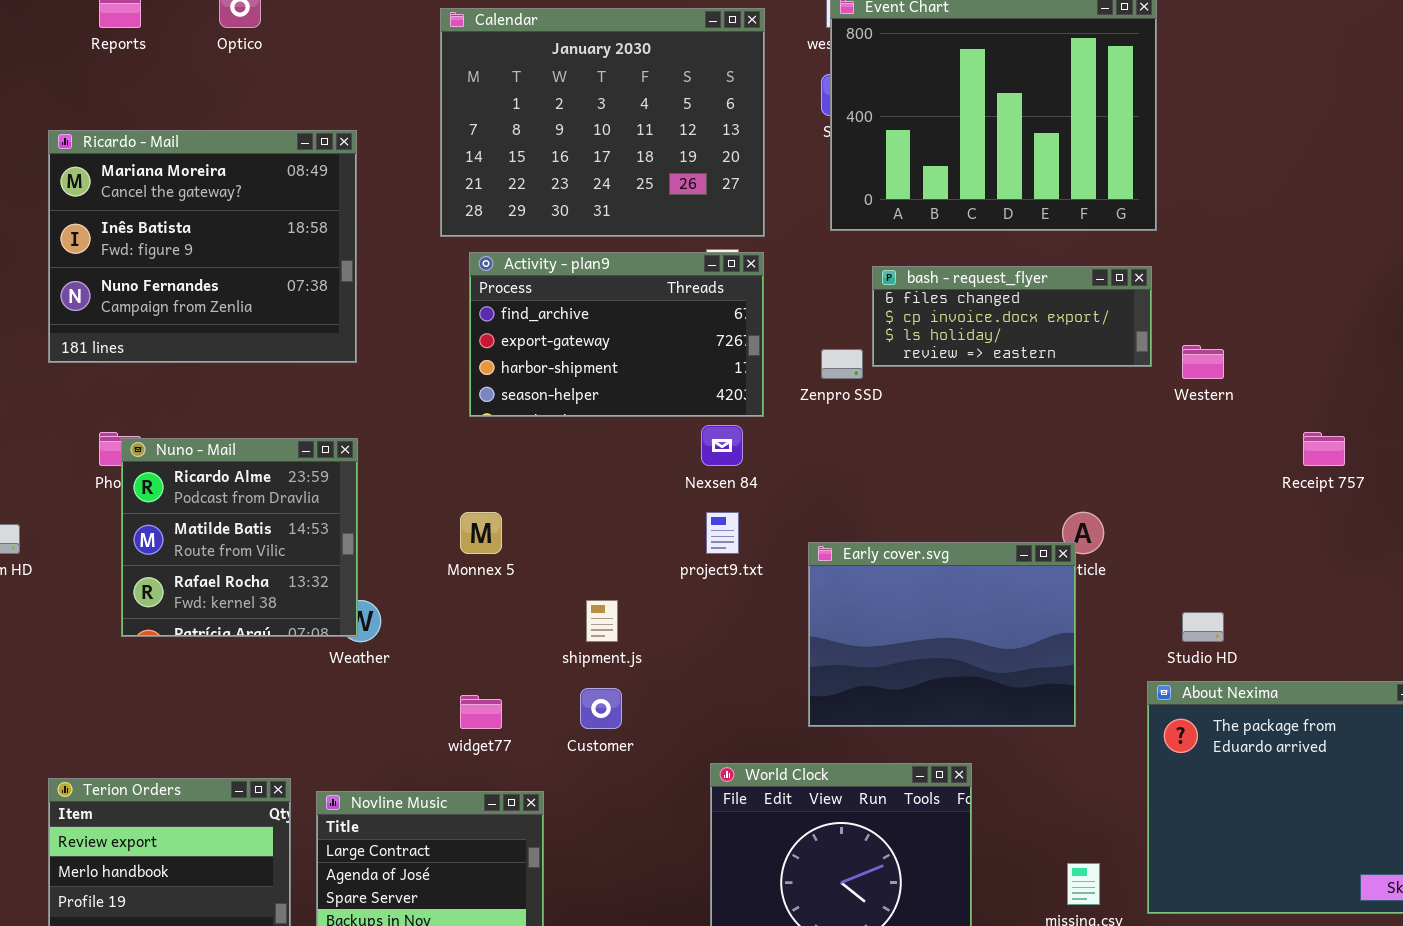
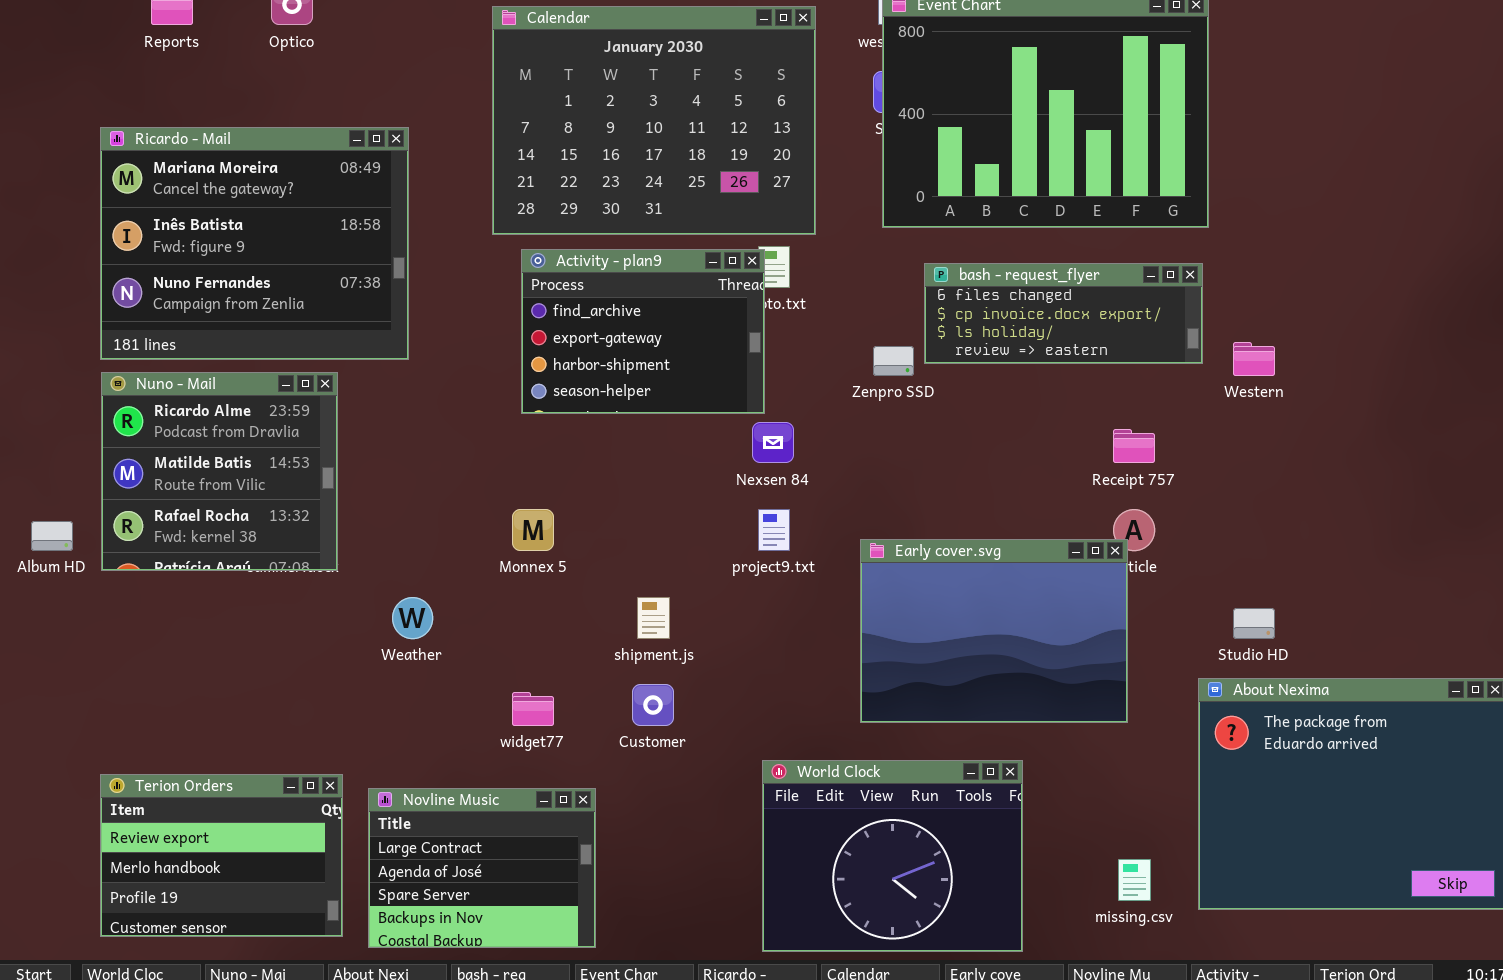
Activity - plan9: [469,252,764,417] -> [521,249,765,414], resized
Receipt 757: [1303,432,1345,466] -> [1113,429,1155,463], moved
Nuno - Mail: [121,438,358,637] -> [101,372,338,571], moved

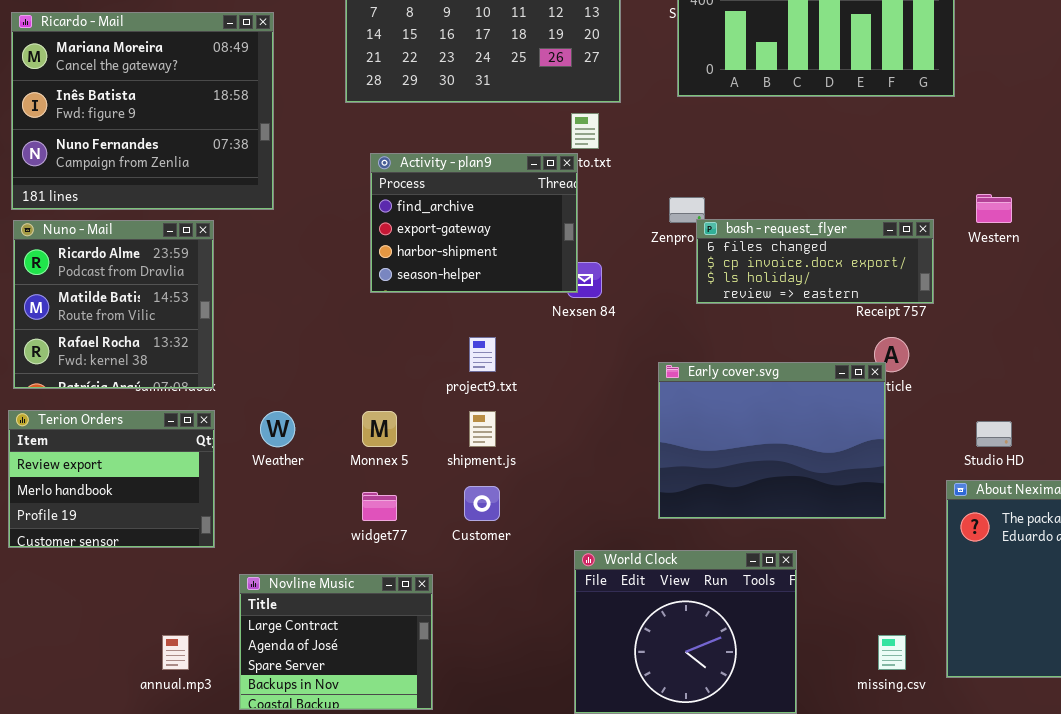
Activity - plan9: [521,249,765,414] -> [370,153,578,293], moved
bash - request_flyer: [924,263,1203,364] -> [696,219,934,304], moved
Monnex 5: [512,509,554,551] -> [362,411,397,447], moved
project9.txt: [758,509,790,551] -> [469,337,496,372], moved
Terion Orders: [100,774,343,937] -> [8,410,215,548], moved

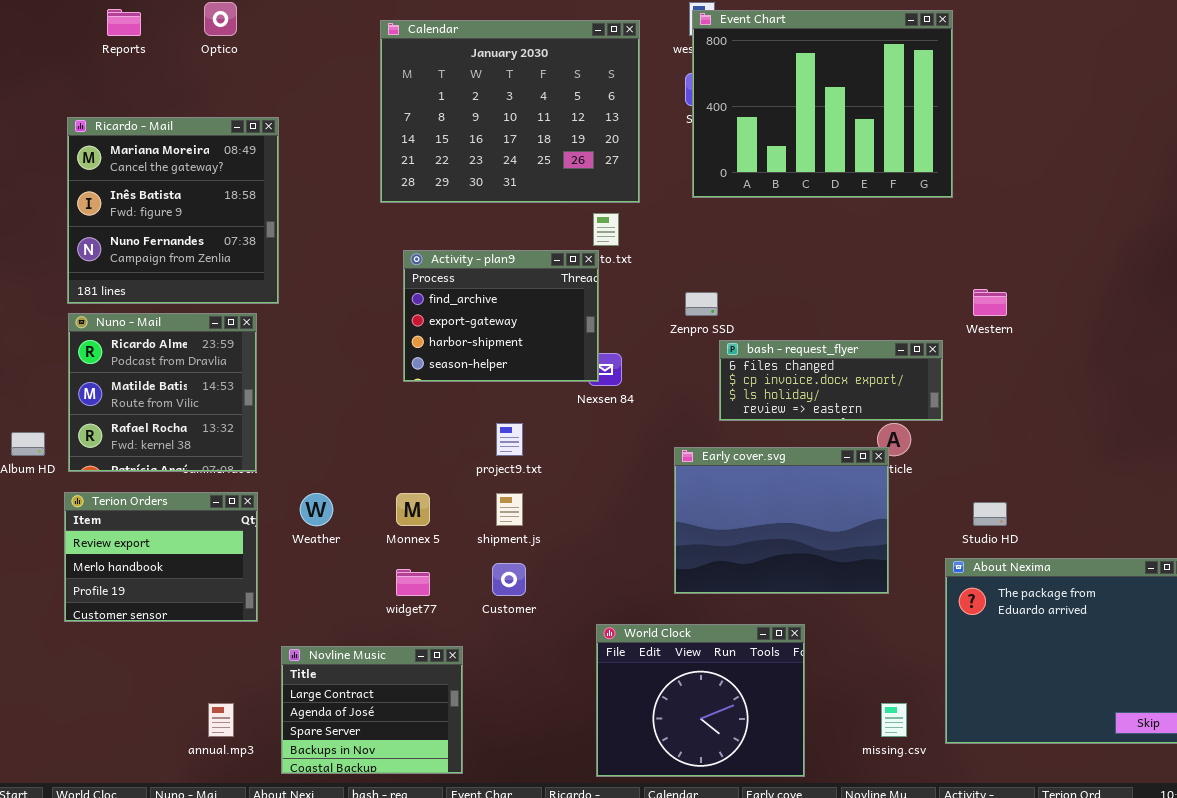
Ricardo - Mail: [11,12,274,210] -> [67,117,279,304], resized
bash - request_flyer: [696,219,934,304] -> [719,340,943,421], moved

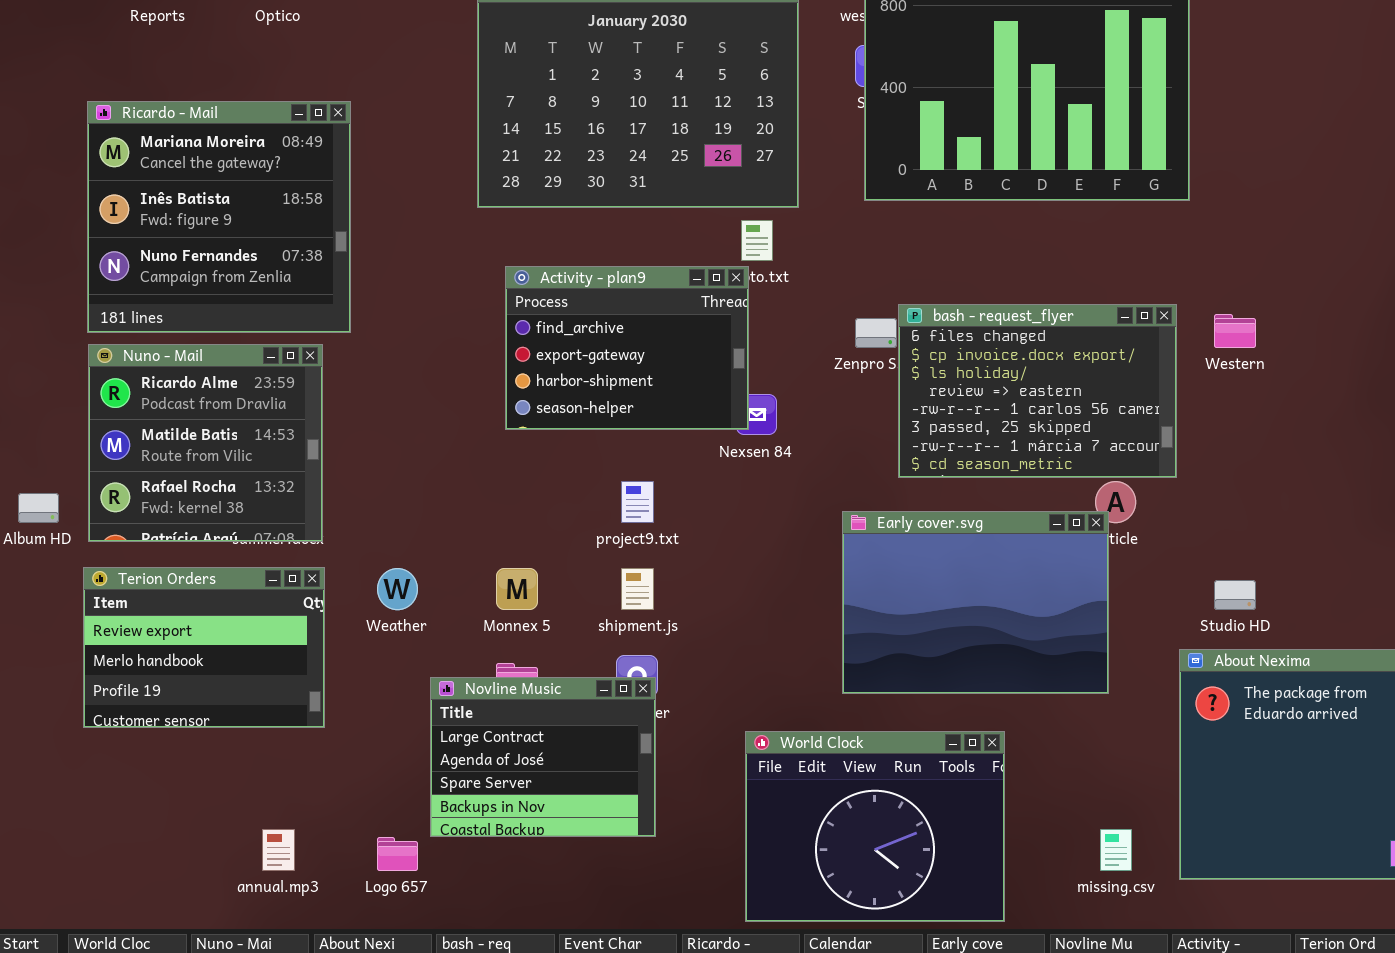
bash - request_flyer: [719,340,943,421] -> [898,304,1177,478], resized
Novline Music: [281,646,463,774] -> [430,677,656,837], moved

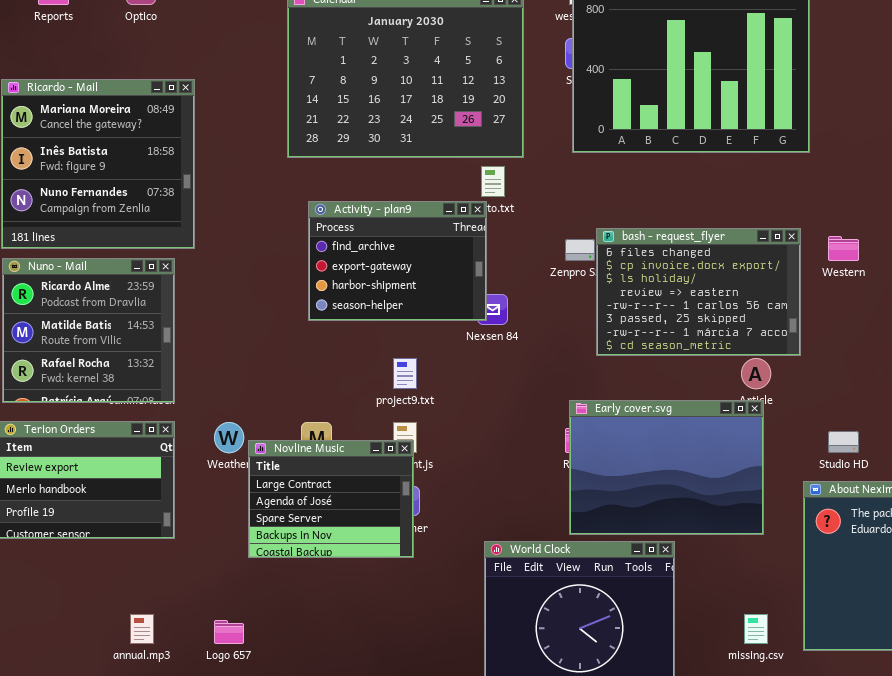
Early cover.svg: [842,511,1109,694] -> [569,400,764,535], moved
Novline Music: [430,677,656,837] -> [248,440,414,558], moved

